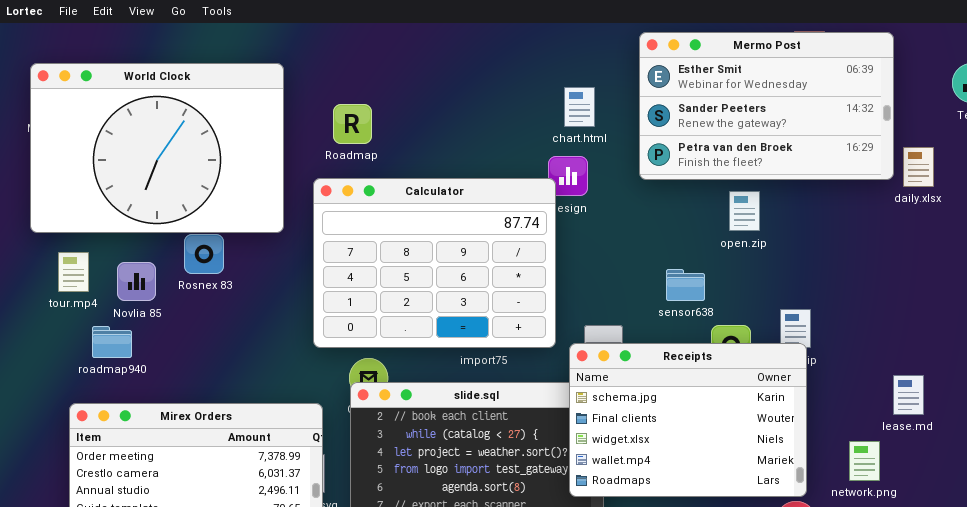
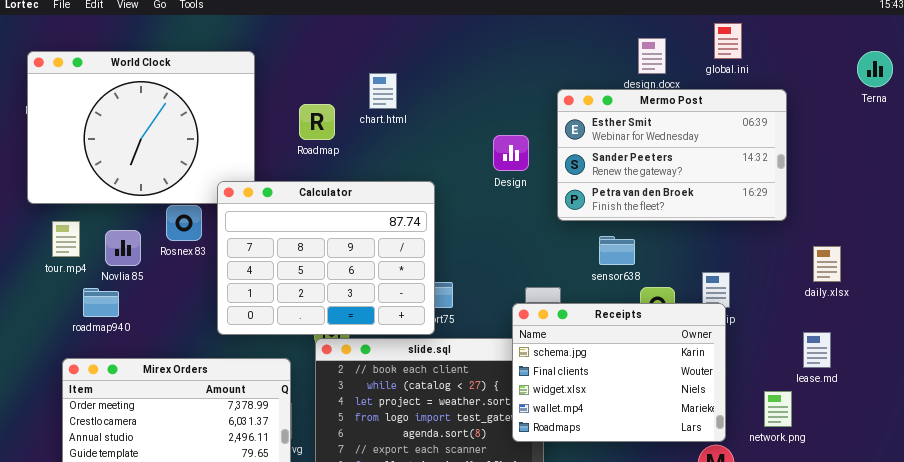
Mermo Post: [639,32,894,180] -> [557,89,787,221], moved
chart.html: [564,87,595,127] -> [369,73,397,109], moved
Roadmap: [333,104,372,144] -> [299,104,335,140], moved
daily.xlsx: [903,147,934,187] -> [813,246,841,282], moved
Calculator: [313,178,556,348] -> [217,181,435,335], moved

